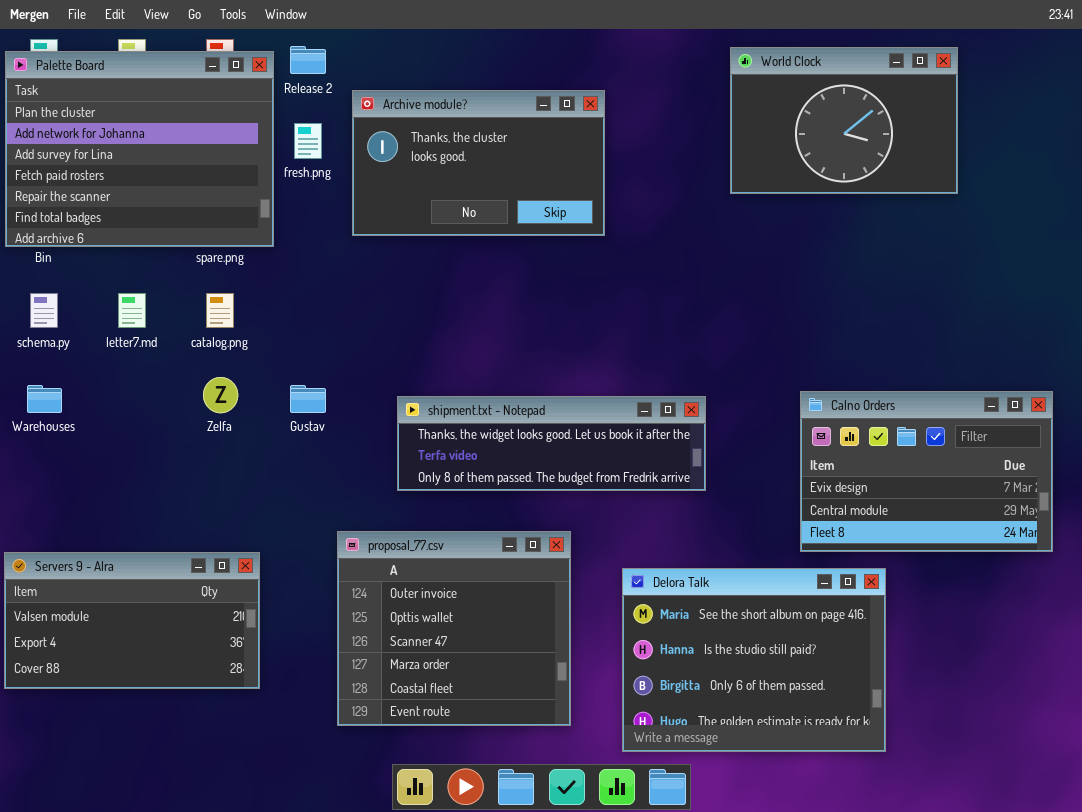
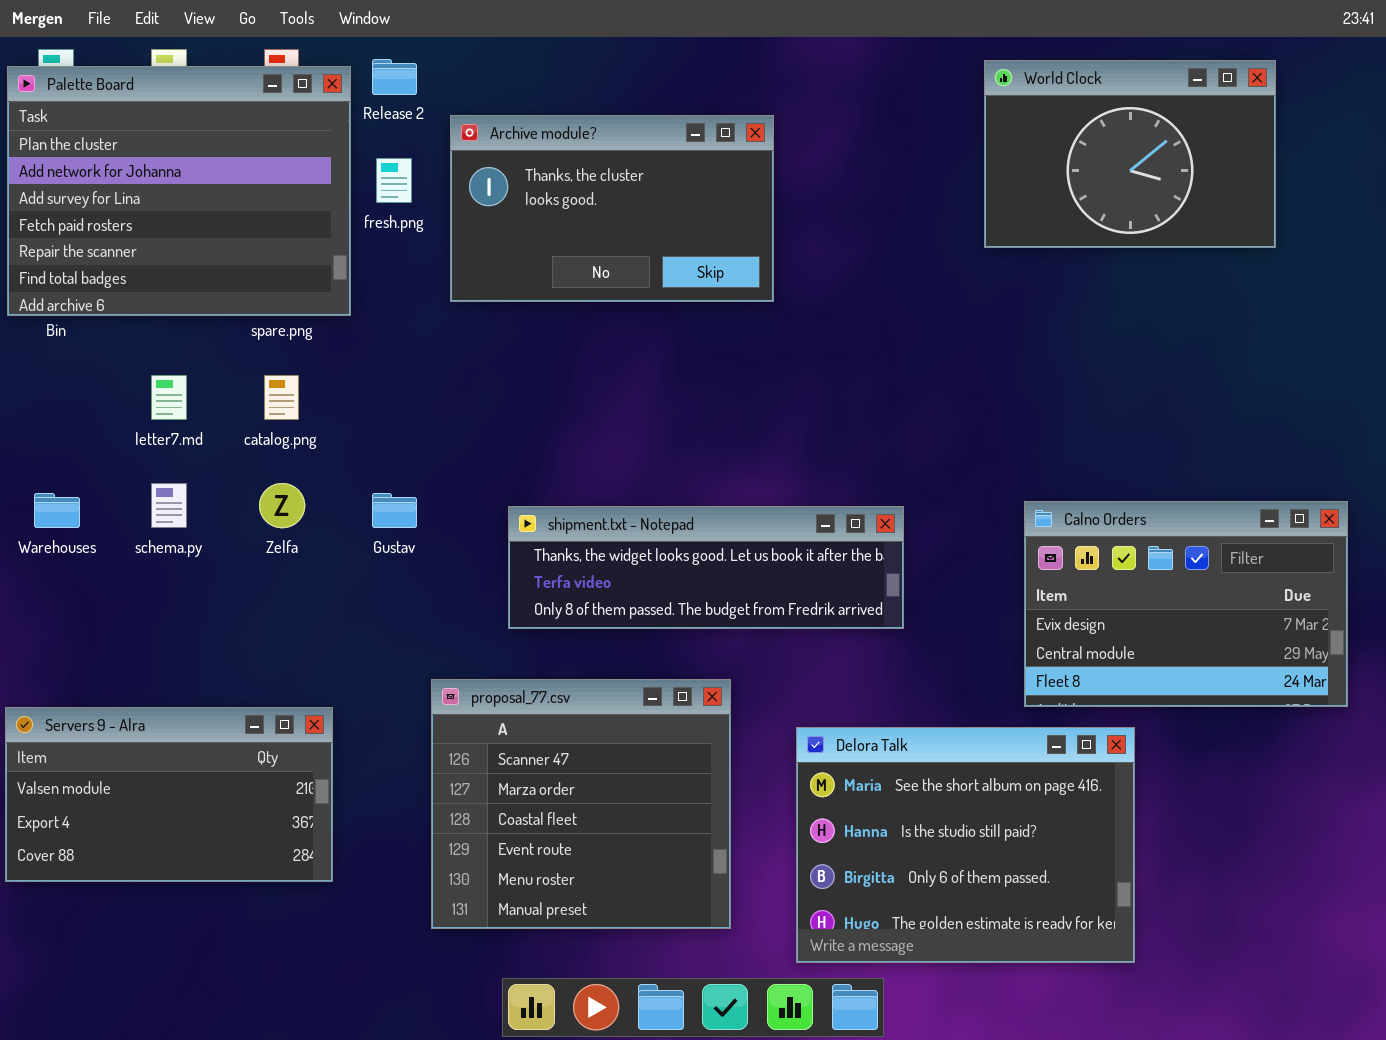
World Clock: [730,47,958,194] -> [984,60,1276,248], moved
schema.py: [30,293,58,328] -> [151,483,187,528], moved
proposal_77.csv: [337,531,571,726] -> [431,679,731,929], scrolled down 2 rows

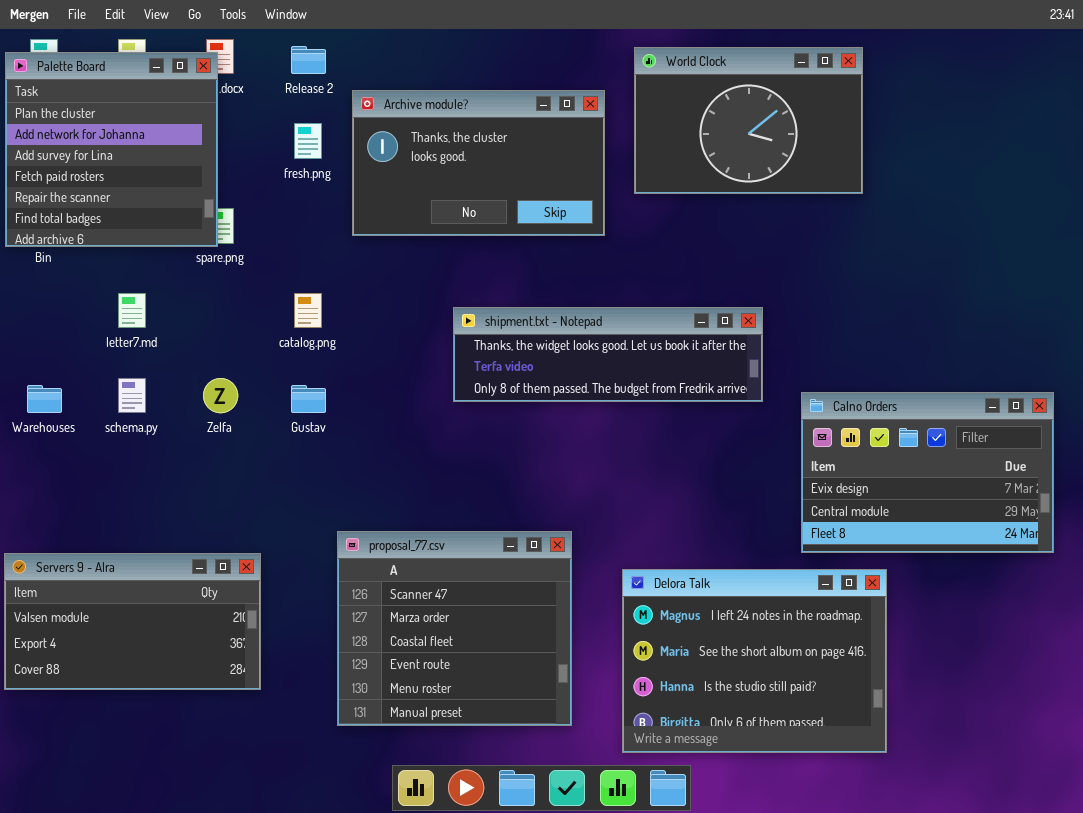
World Clock: [984,60,1276,248] -> [634,47,863,194], moved
Palette Board: [7,66,351,316] -> [5,52,218,247], resized
catalog.png: [264,375,299,420] -> [294,293,322,328], moved
shipment.txt - Notepad: [508,506,904,629] -> [453,307,763,402], moved
Delora Talk: [796,727,1135,963] -> [622,569,887,753], scrolled up 1 row

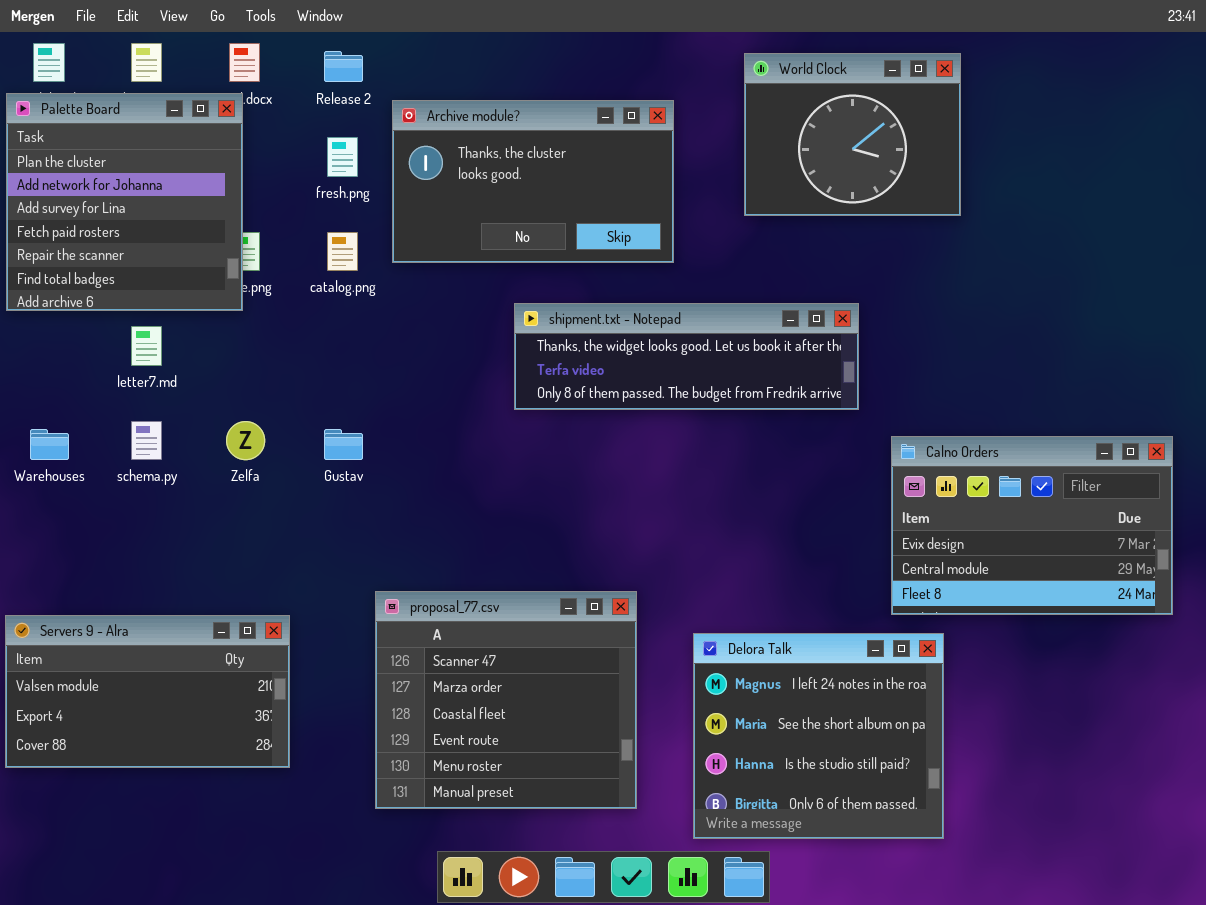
World Clock: [634,47,863,194] -> [744,53,961,216], resized
Palette Board: [5,52,218,247] -> [6,93,243,311], moved
catalog.png: [294,293,322,328] -> [327,232,358,271], moved
shipment.txt - Notepad: [453,307,763,402] -> [514,303,859,410], moved
Delora Talk: [622,569,887,753] -> [693,633,944,839], resized

